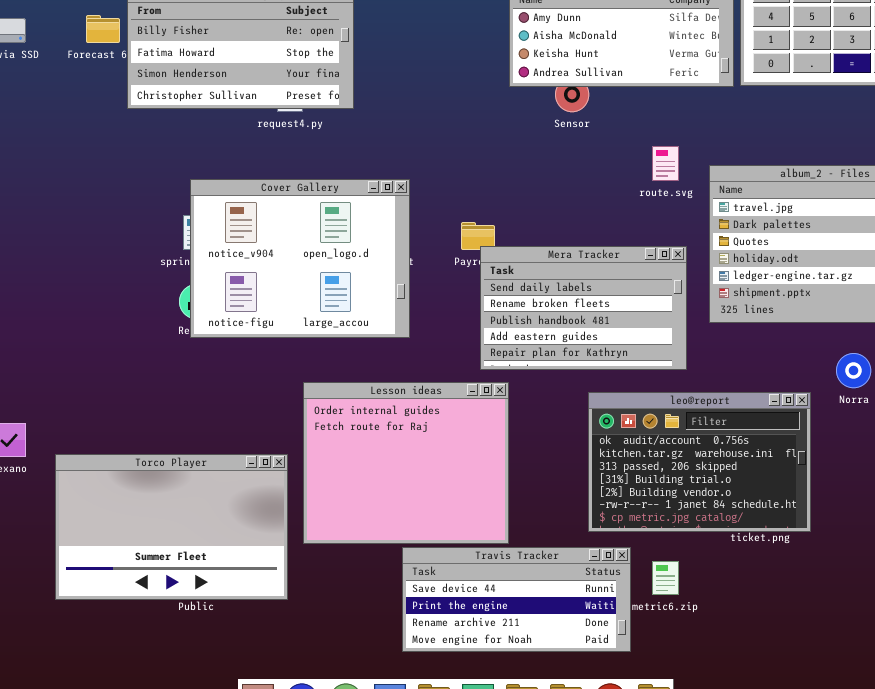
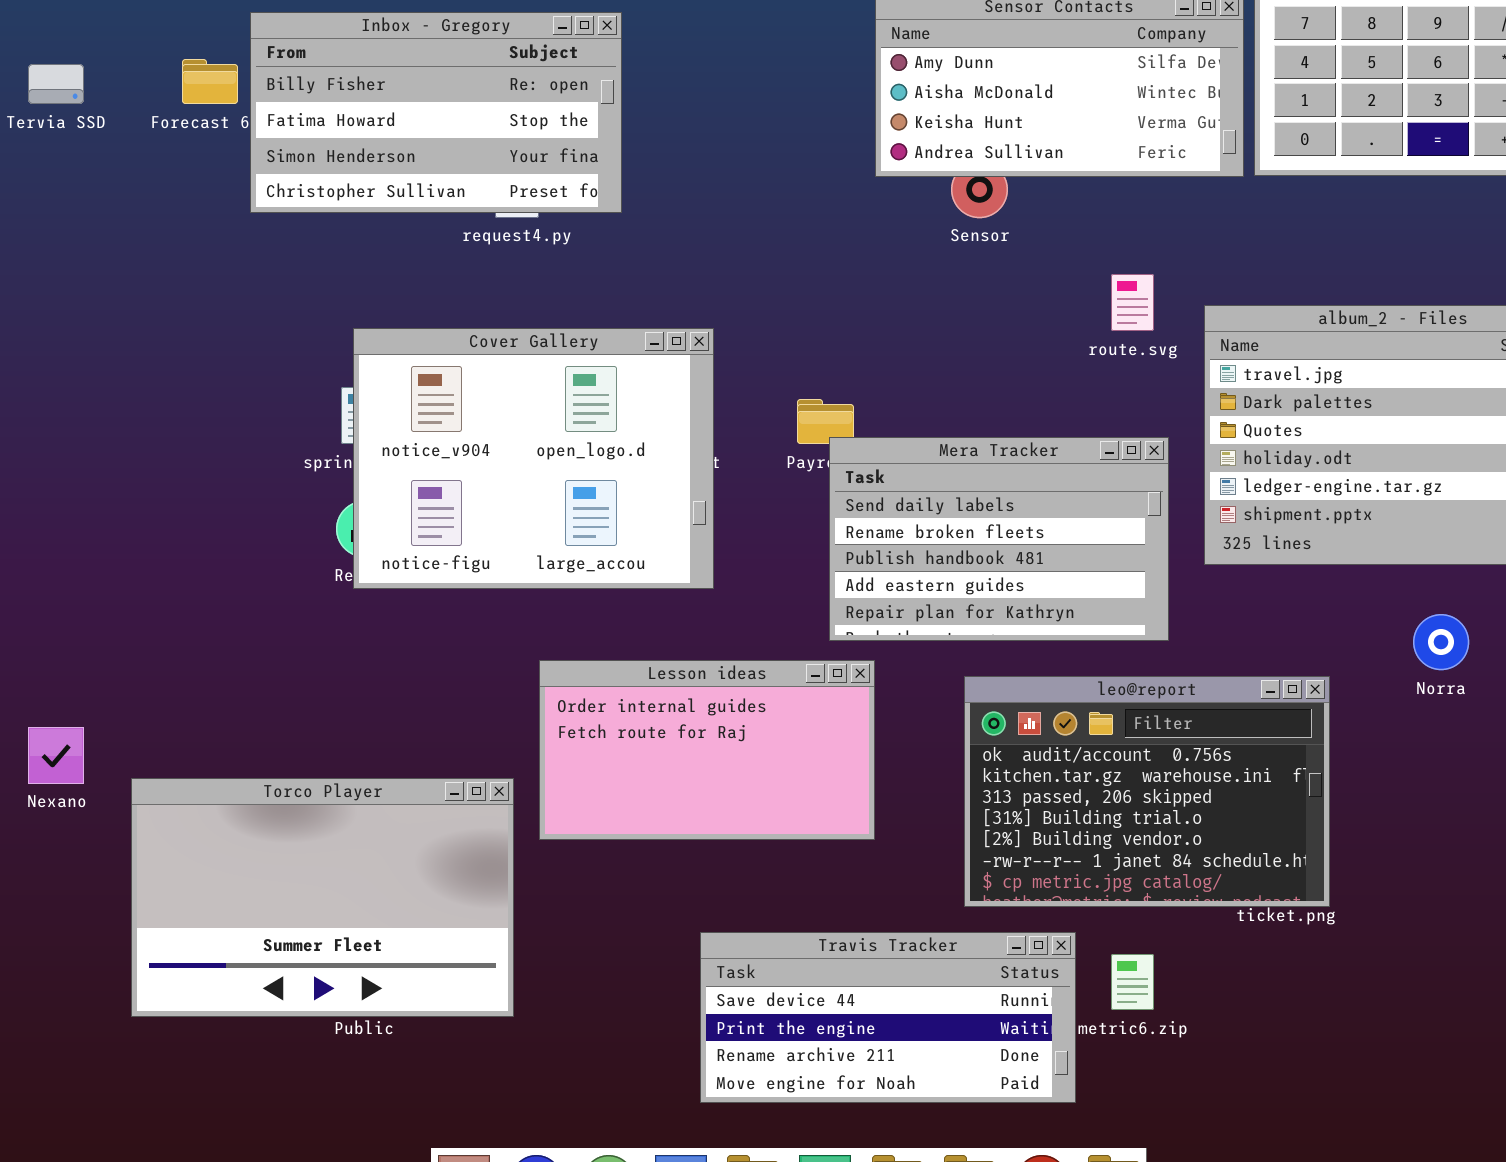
Lesson ideas: [303,382,509,544] -> [539,660,875,840], resized
leo@report: [588,392,811,532] -> [964,676,1330,907], moved

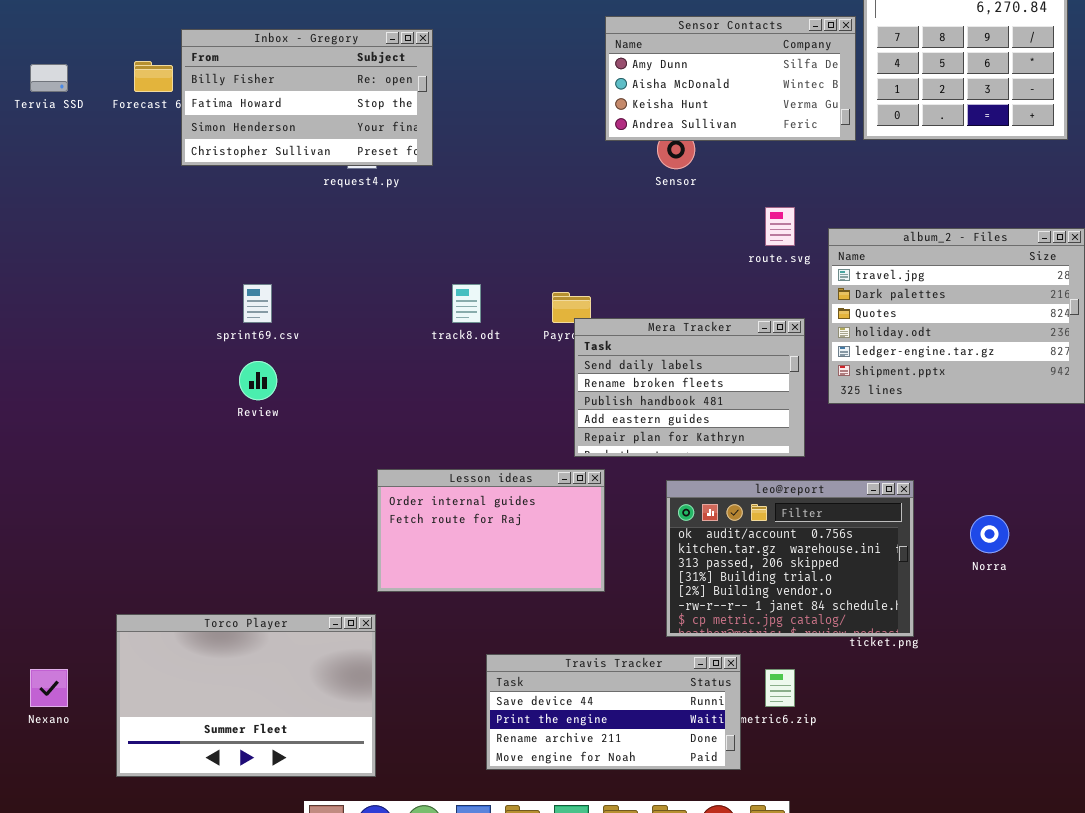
Cover Gallery: [353,328,714,589] -> none, closed
Norra: [1413,614,1469,670] -> [970,515,1009,553], moved
Nexano: [28,727,84,784] -> [30,669,68,707], moved
Torco Player: [131,778,514,1017] -> [116,614,376,777], moved

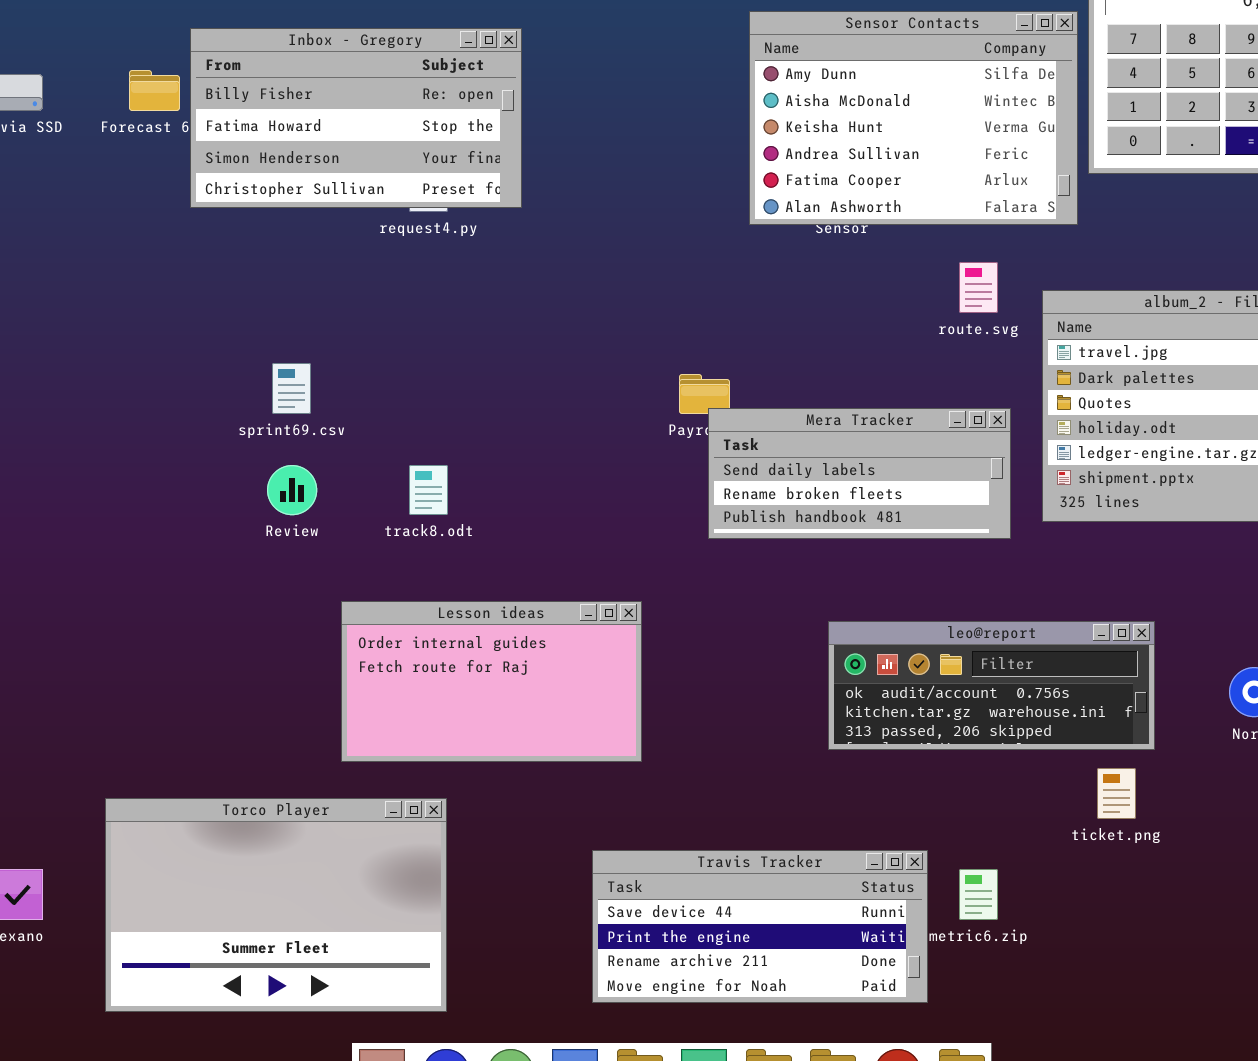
Sensor Contacts: [605,16,856,141] -> [749,11,1078,225], resized
track8.odt: [452,284,481,323] -> [409,465,448,515], moved
Mera Tracker: [574,318,805,457] -> [708,408,1011,539], resized
Lesson ideas: [377,469,605,592] -> [341,601,642,762], moved
leo@report: [666,480,914,637] -> [828,621,1155,750], resized

